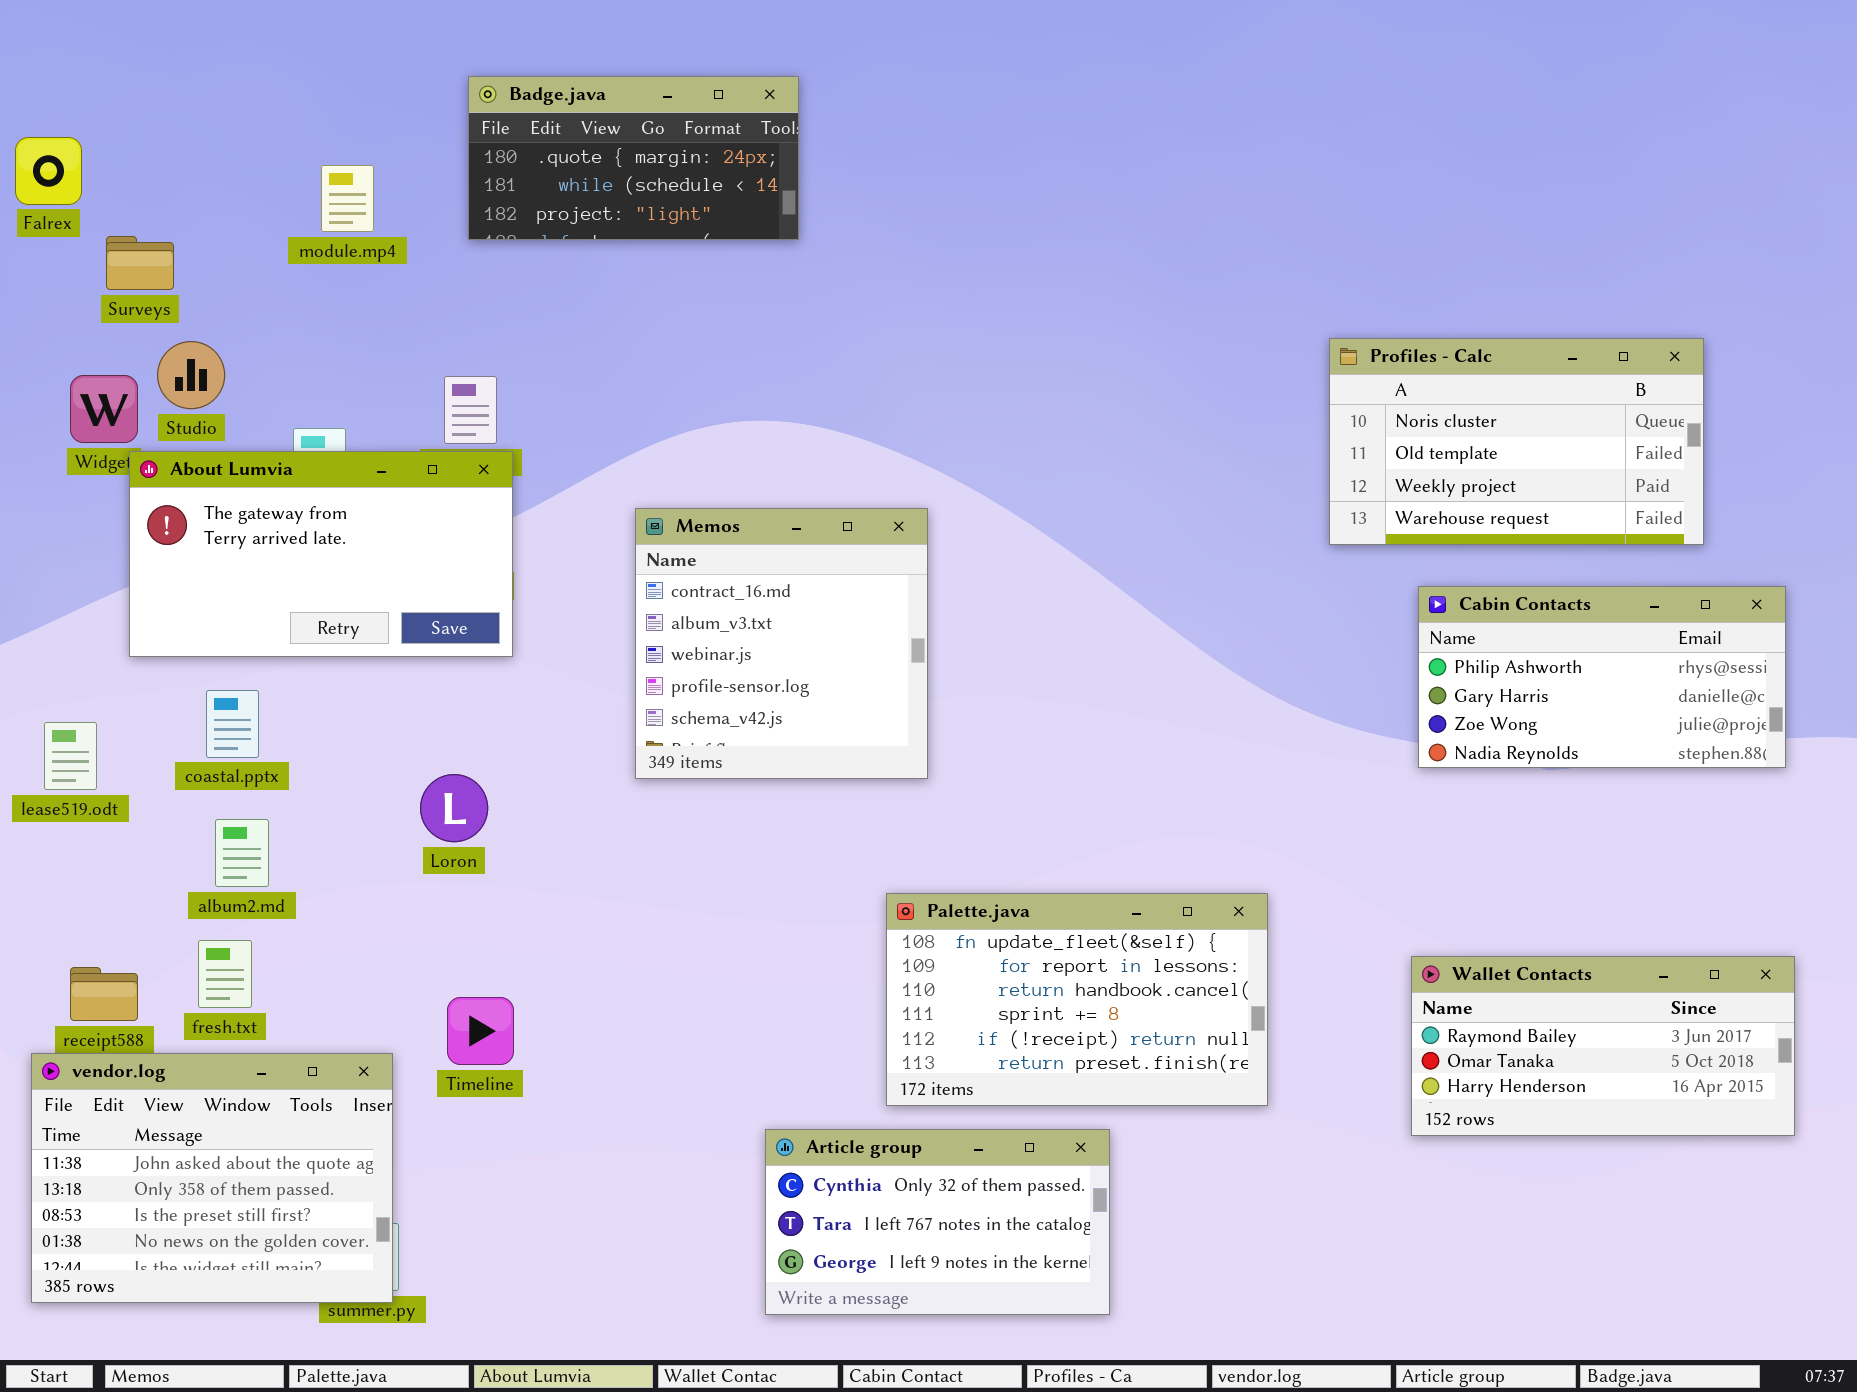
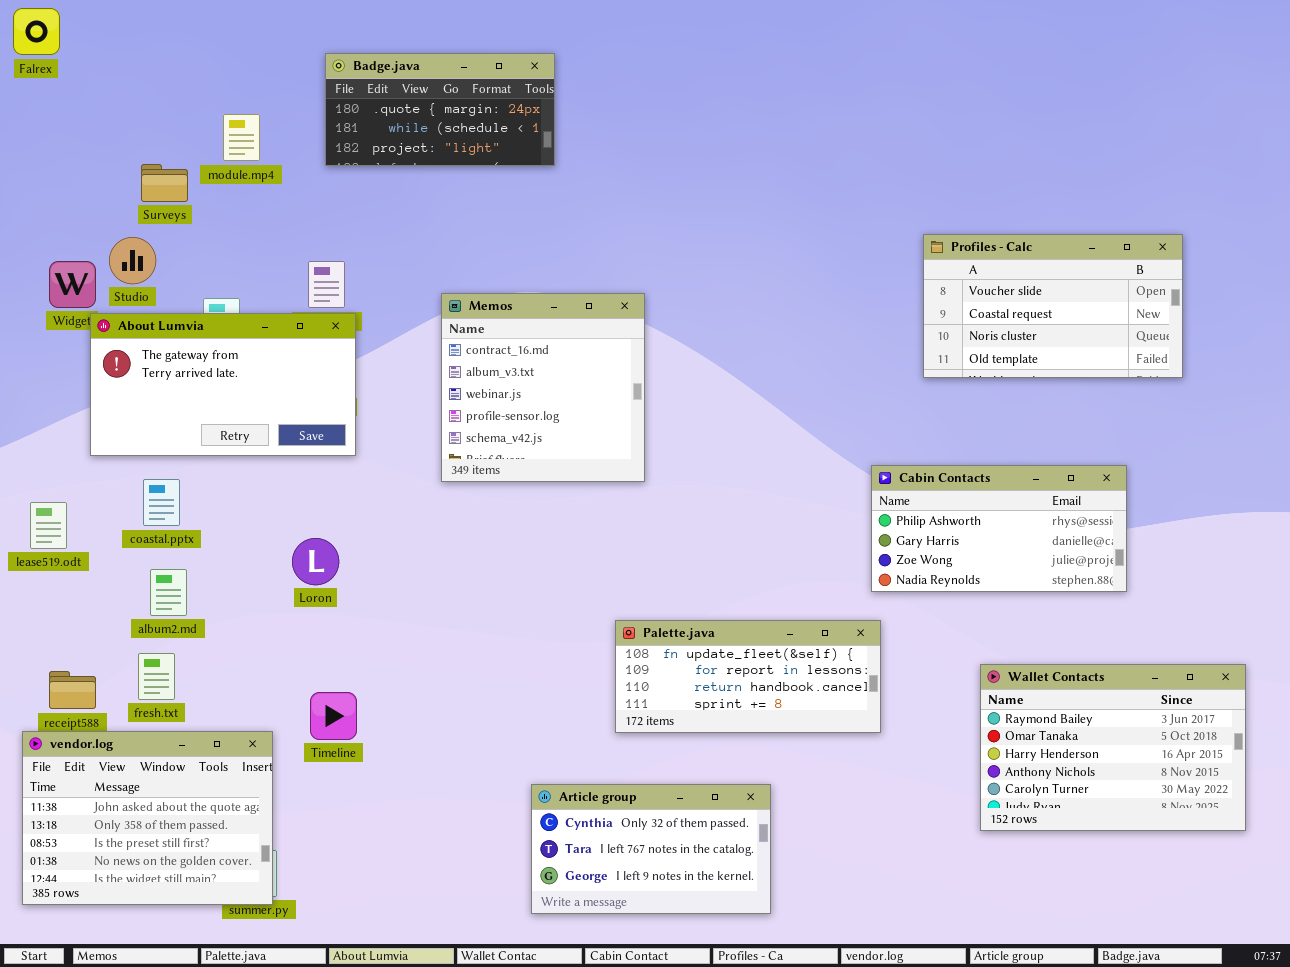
Falrex: [15,137,82,205] -> [13,8,60,55], moved
Surveys: [106,236,174,290] -> [141,164,188,202], moved
Profiles - Calc: [1329,338,1704,545] -> [923,234,1183,378], scrolled up 2 rows
Memos: [635,508,928,779] -> [441,293,645,482], moved
Cabin Contacts: [1418,586,1786,768] -> [871,465,1127,592], moved
Palette.java: [886,893,1268,1106] -> [615,620,881,733], resized
Wallet Contacts: [1411,956,1795,1136] -> [980,664,1246,831], resized

